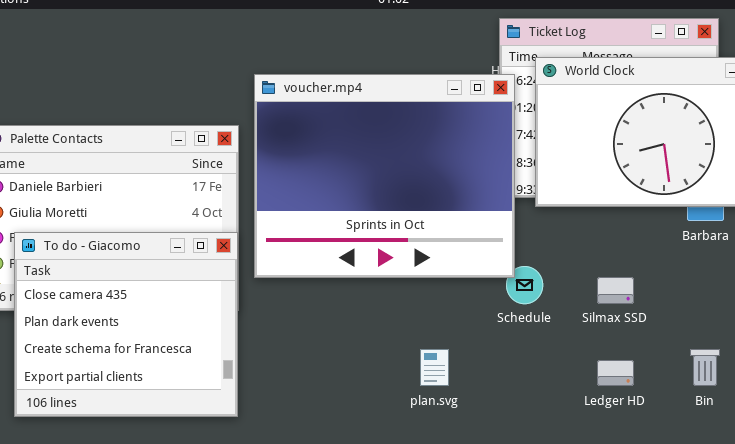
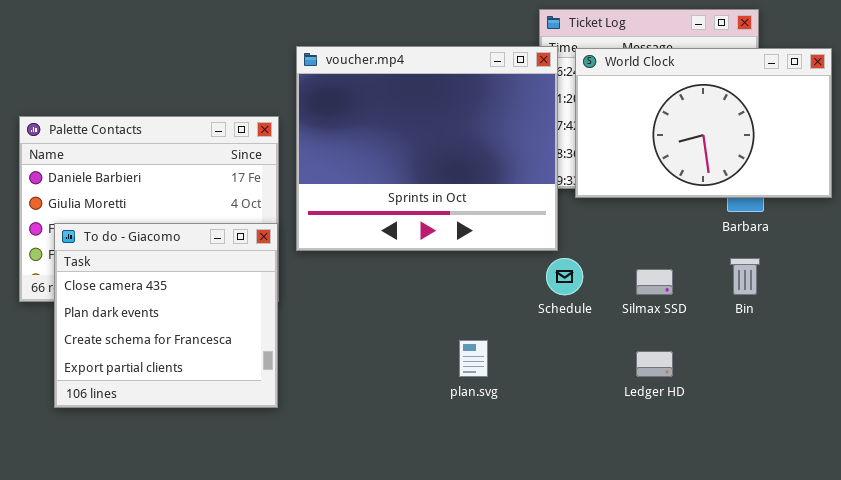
voucher.mp4: [254,74,515,278] -> [296,46,558,251], moved
Bin: [690,349,720,386] -> [730,258,760,295], moved

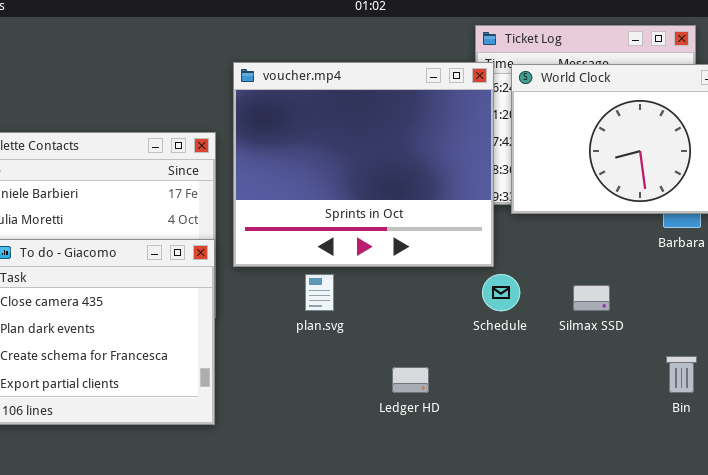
Bin: [730,258,760,295] -> [666,356,697,393], moved
plan.svg: [459,340,488,377] -> [305,274,334,311], moved
Ledger HD: [636,351,673,377] -> [392,367,429,393], moved

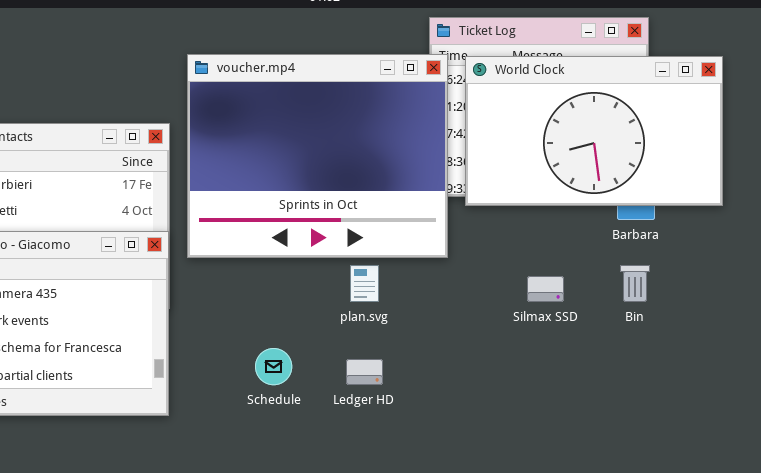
plan.svg: [305,274,334,311] -> [350,265,379,302], moved
Schedule: [482,274,520,311] -> [255,348,292,385], moved
Bin: [666,356,697,393] -> [620,265,650,302], moved

